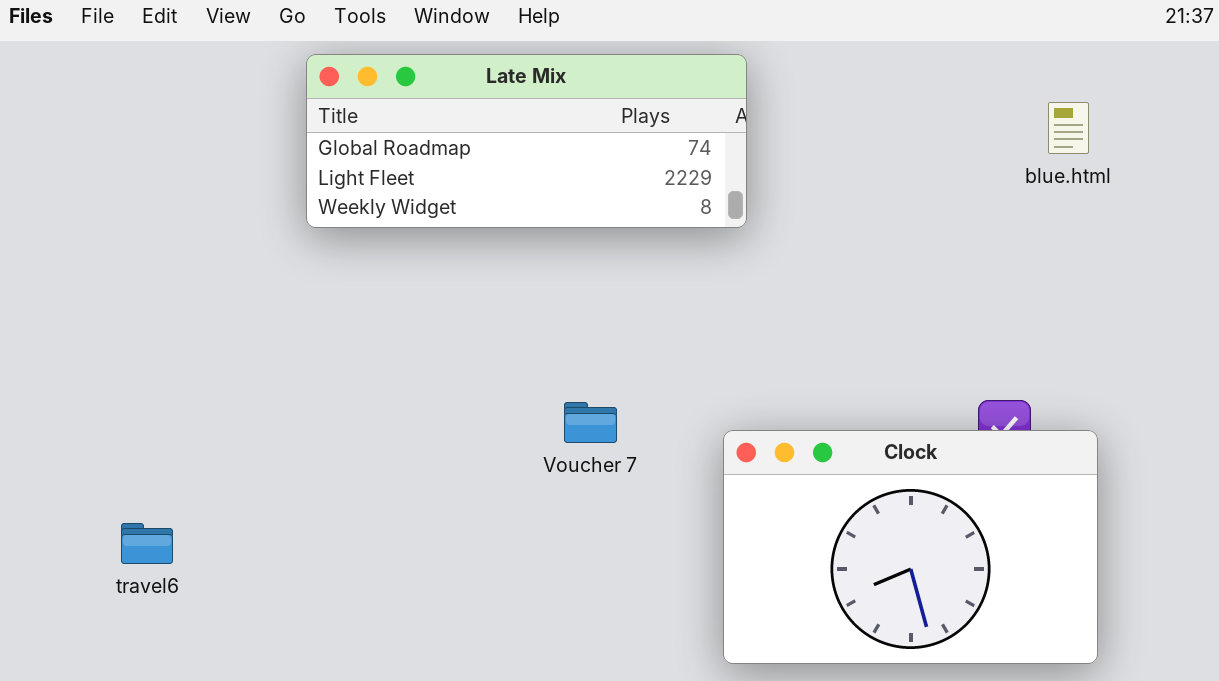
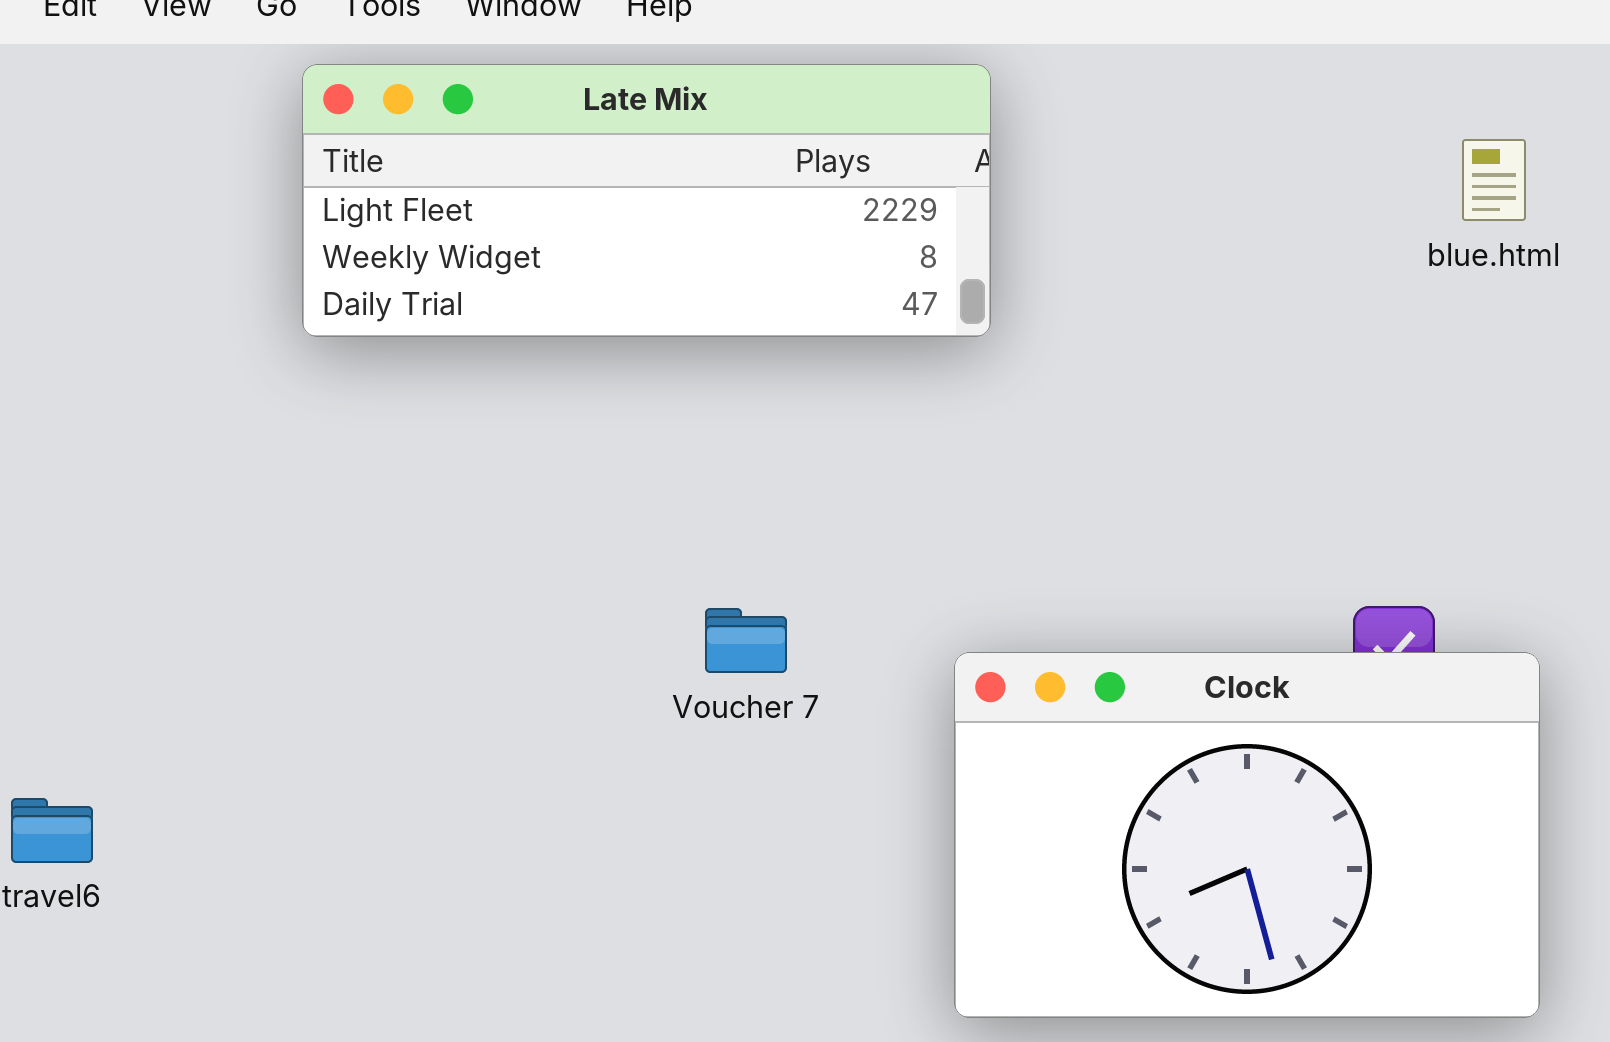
Late Mix: [306,54,747,228] -> [302,64,991,337], scrolled down 1 row

